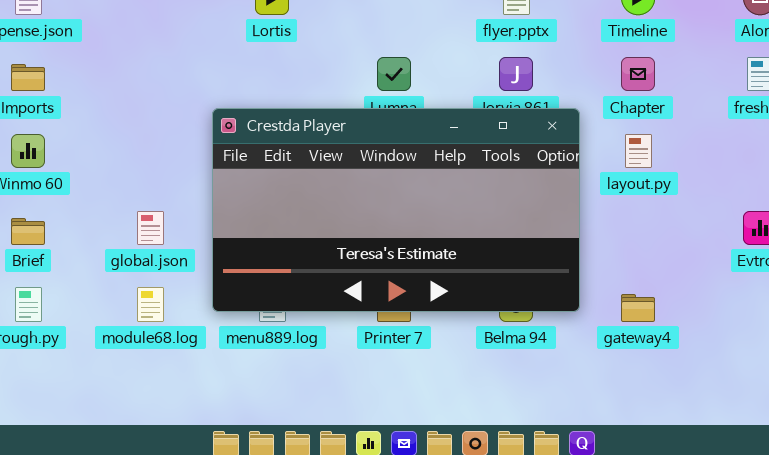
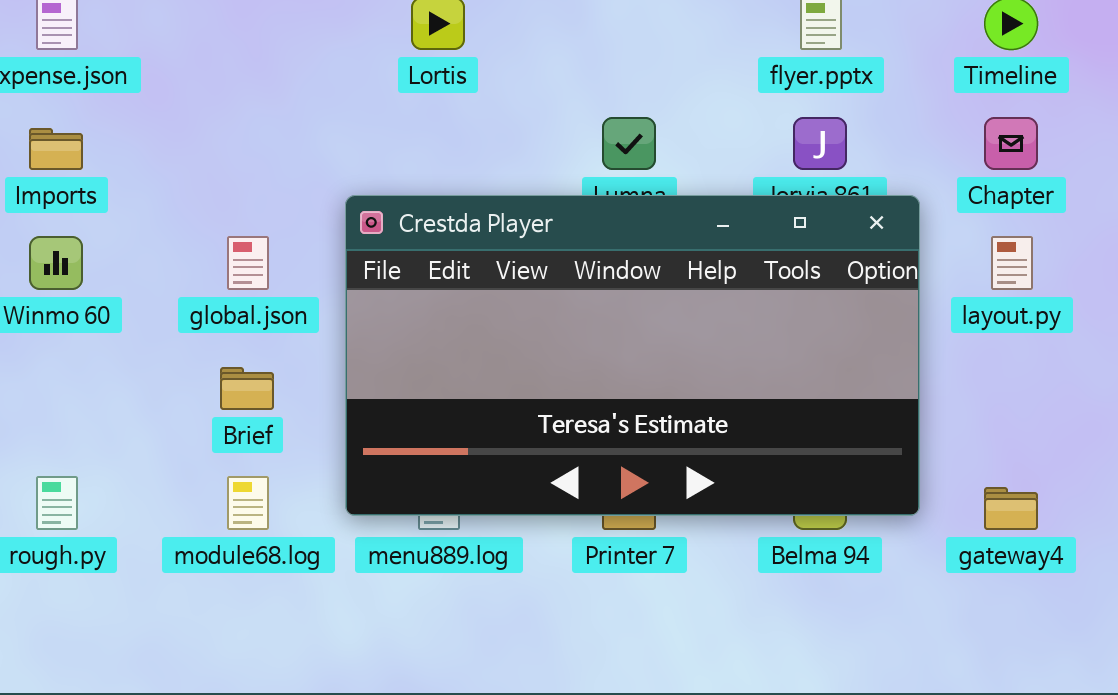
global.json: [137,211,164,245] -> [227,236,269,290], moved
Brief: [11,218,45,245] -> [220,367,274,410], moved

